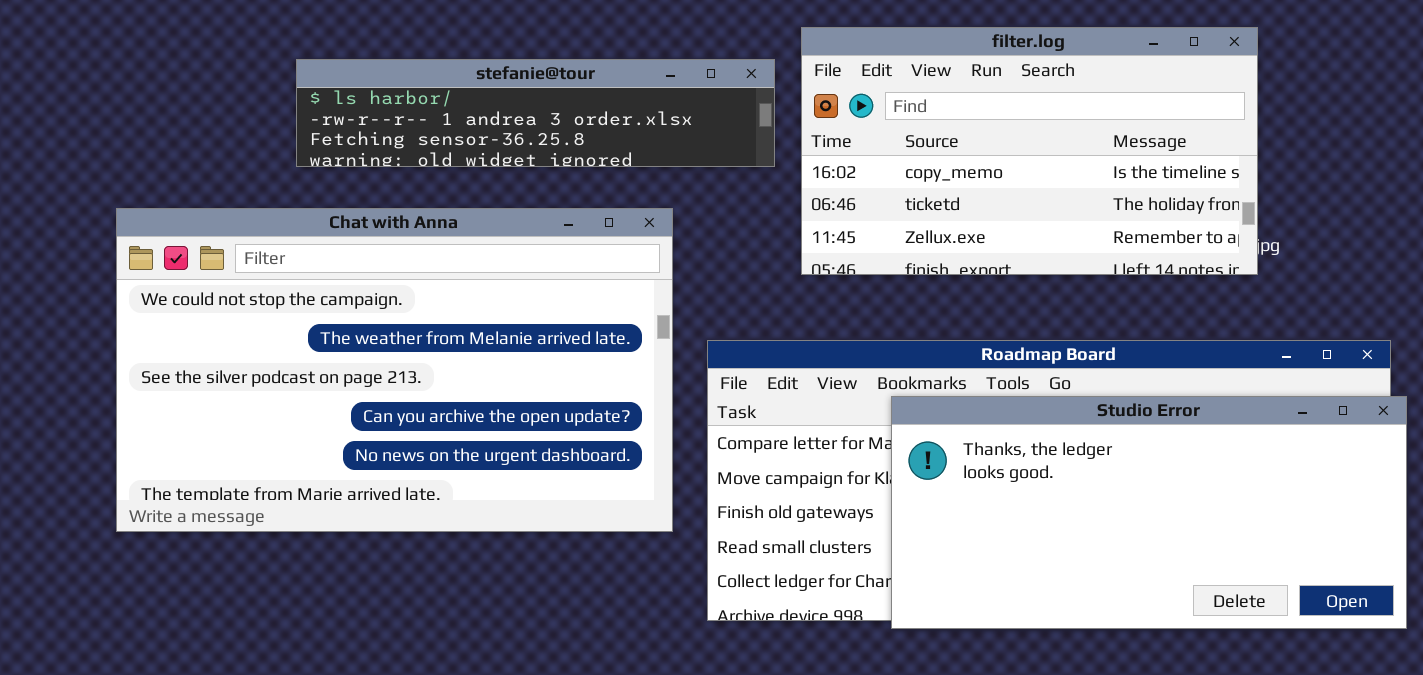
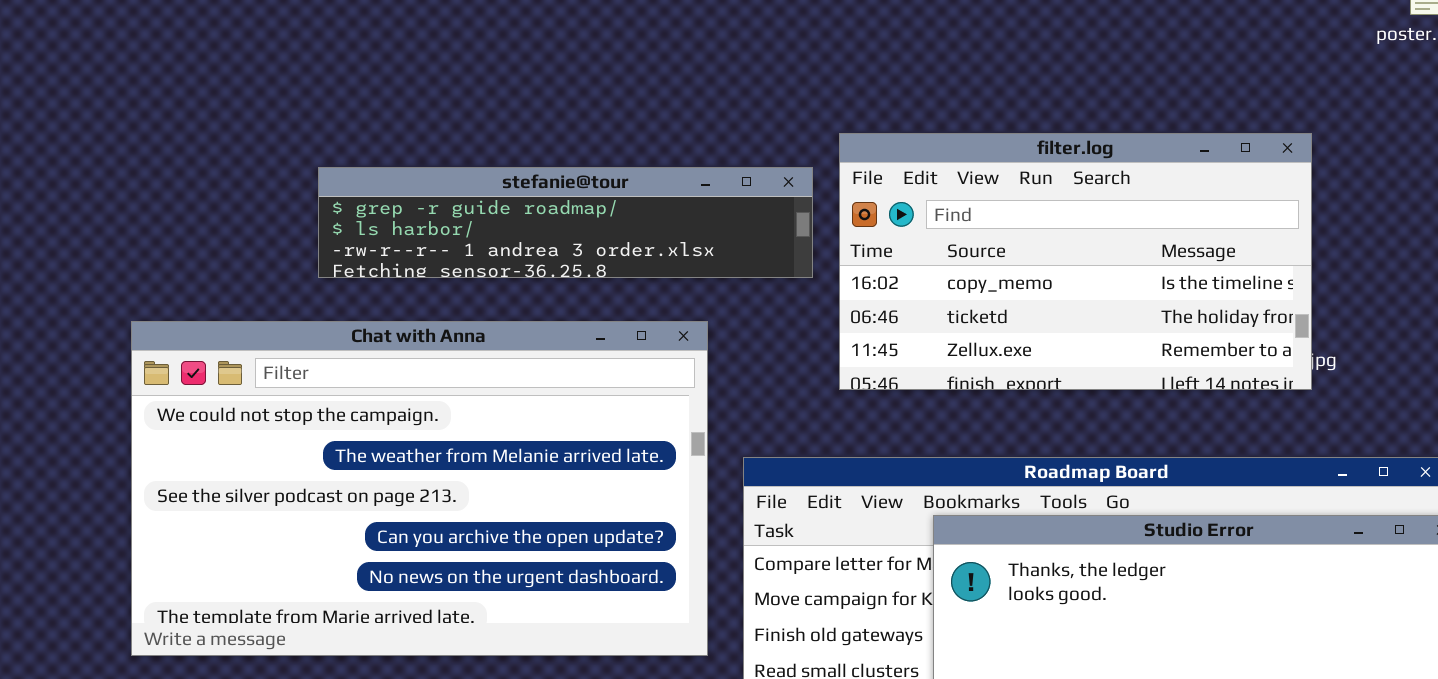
stefanie@tour: [296,59,775,167] -> [318,167,813,278], scrolled up 1 row

